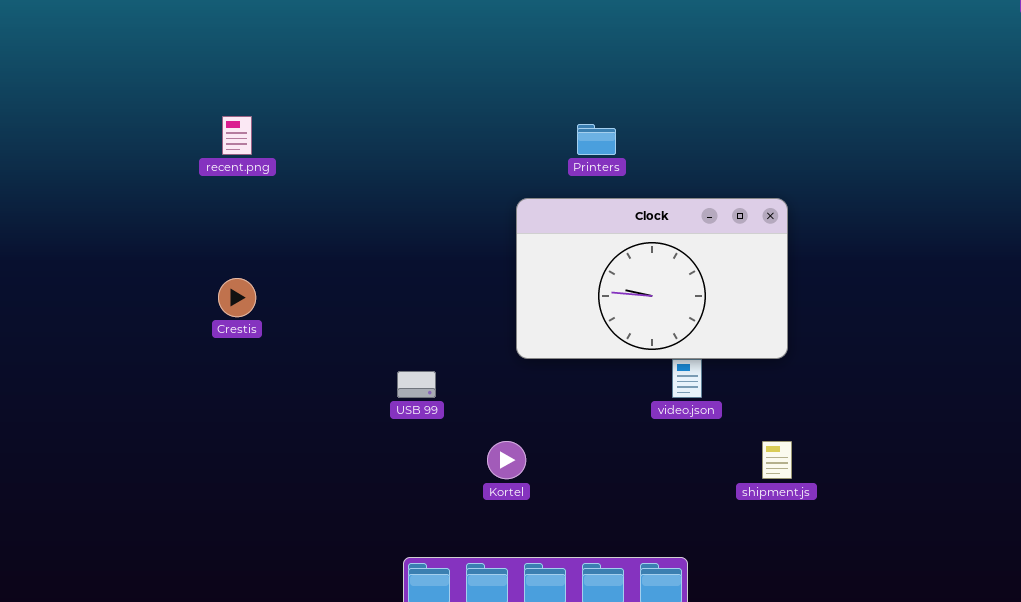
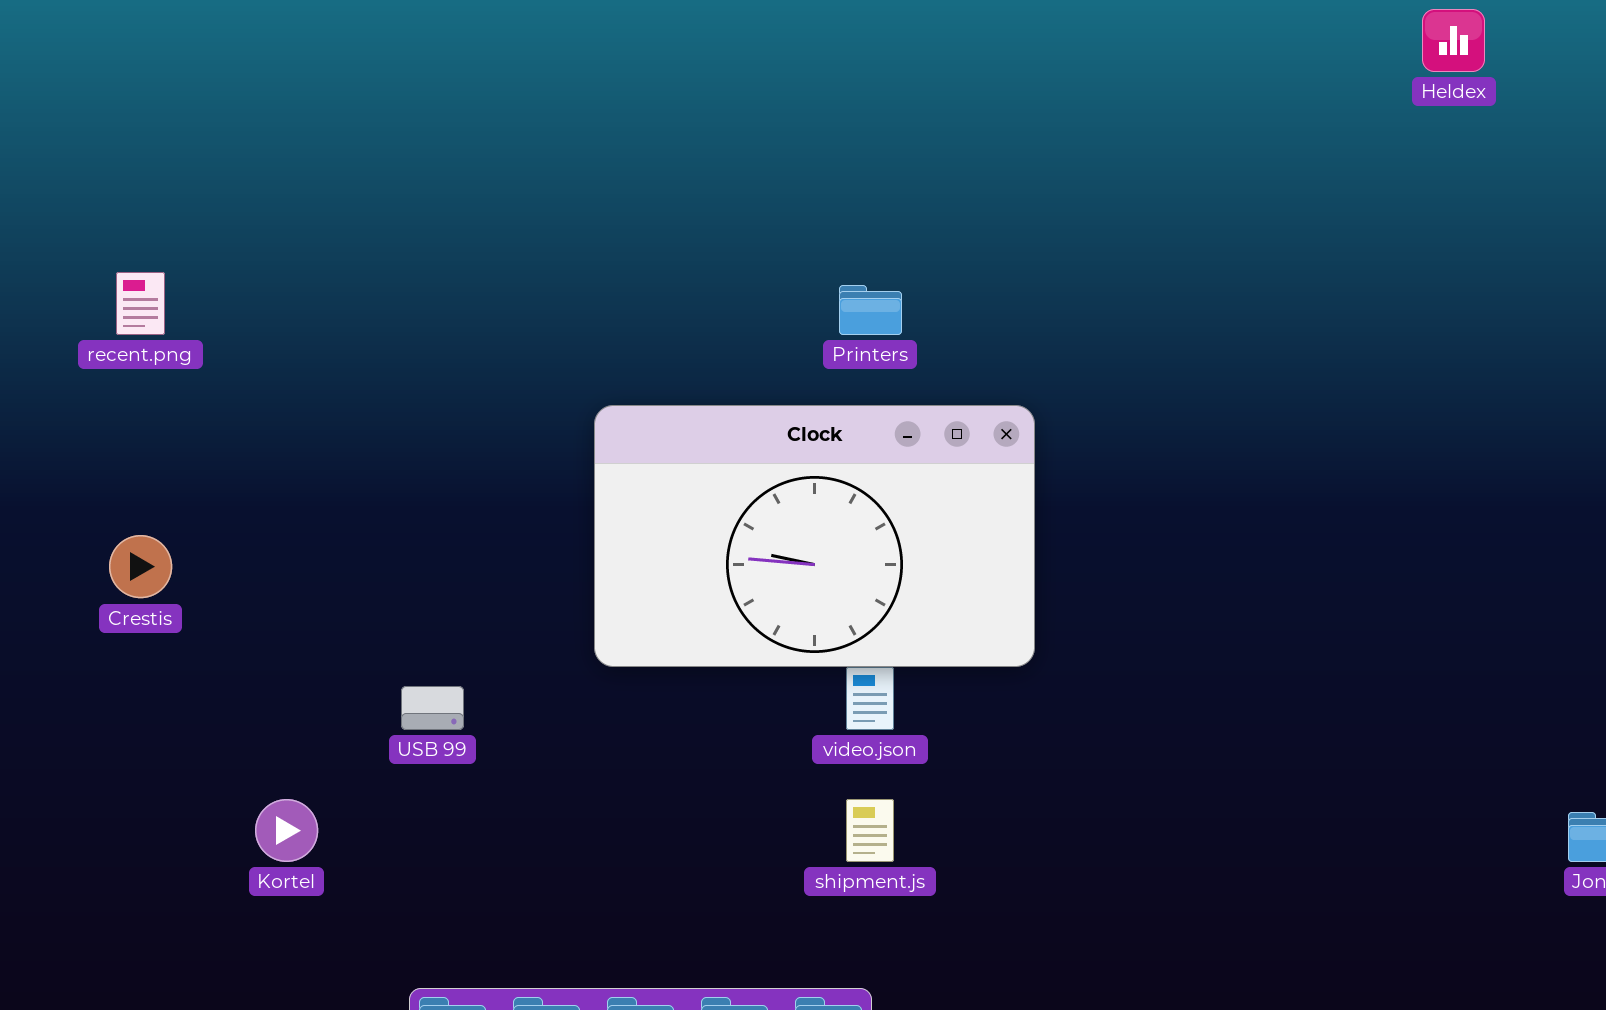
Printers: [577,124,616,155] -> [839,285,902,335], moved
Kortel: [487,441,526,479] -> [255,799,318,862], moved
shipment.js: [762,441,792,479] -> [846,799,894,862], moved

